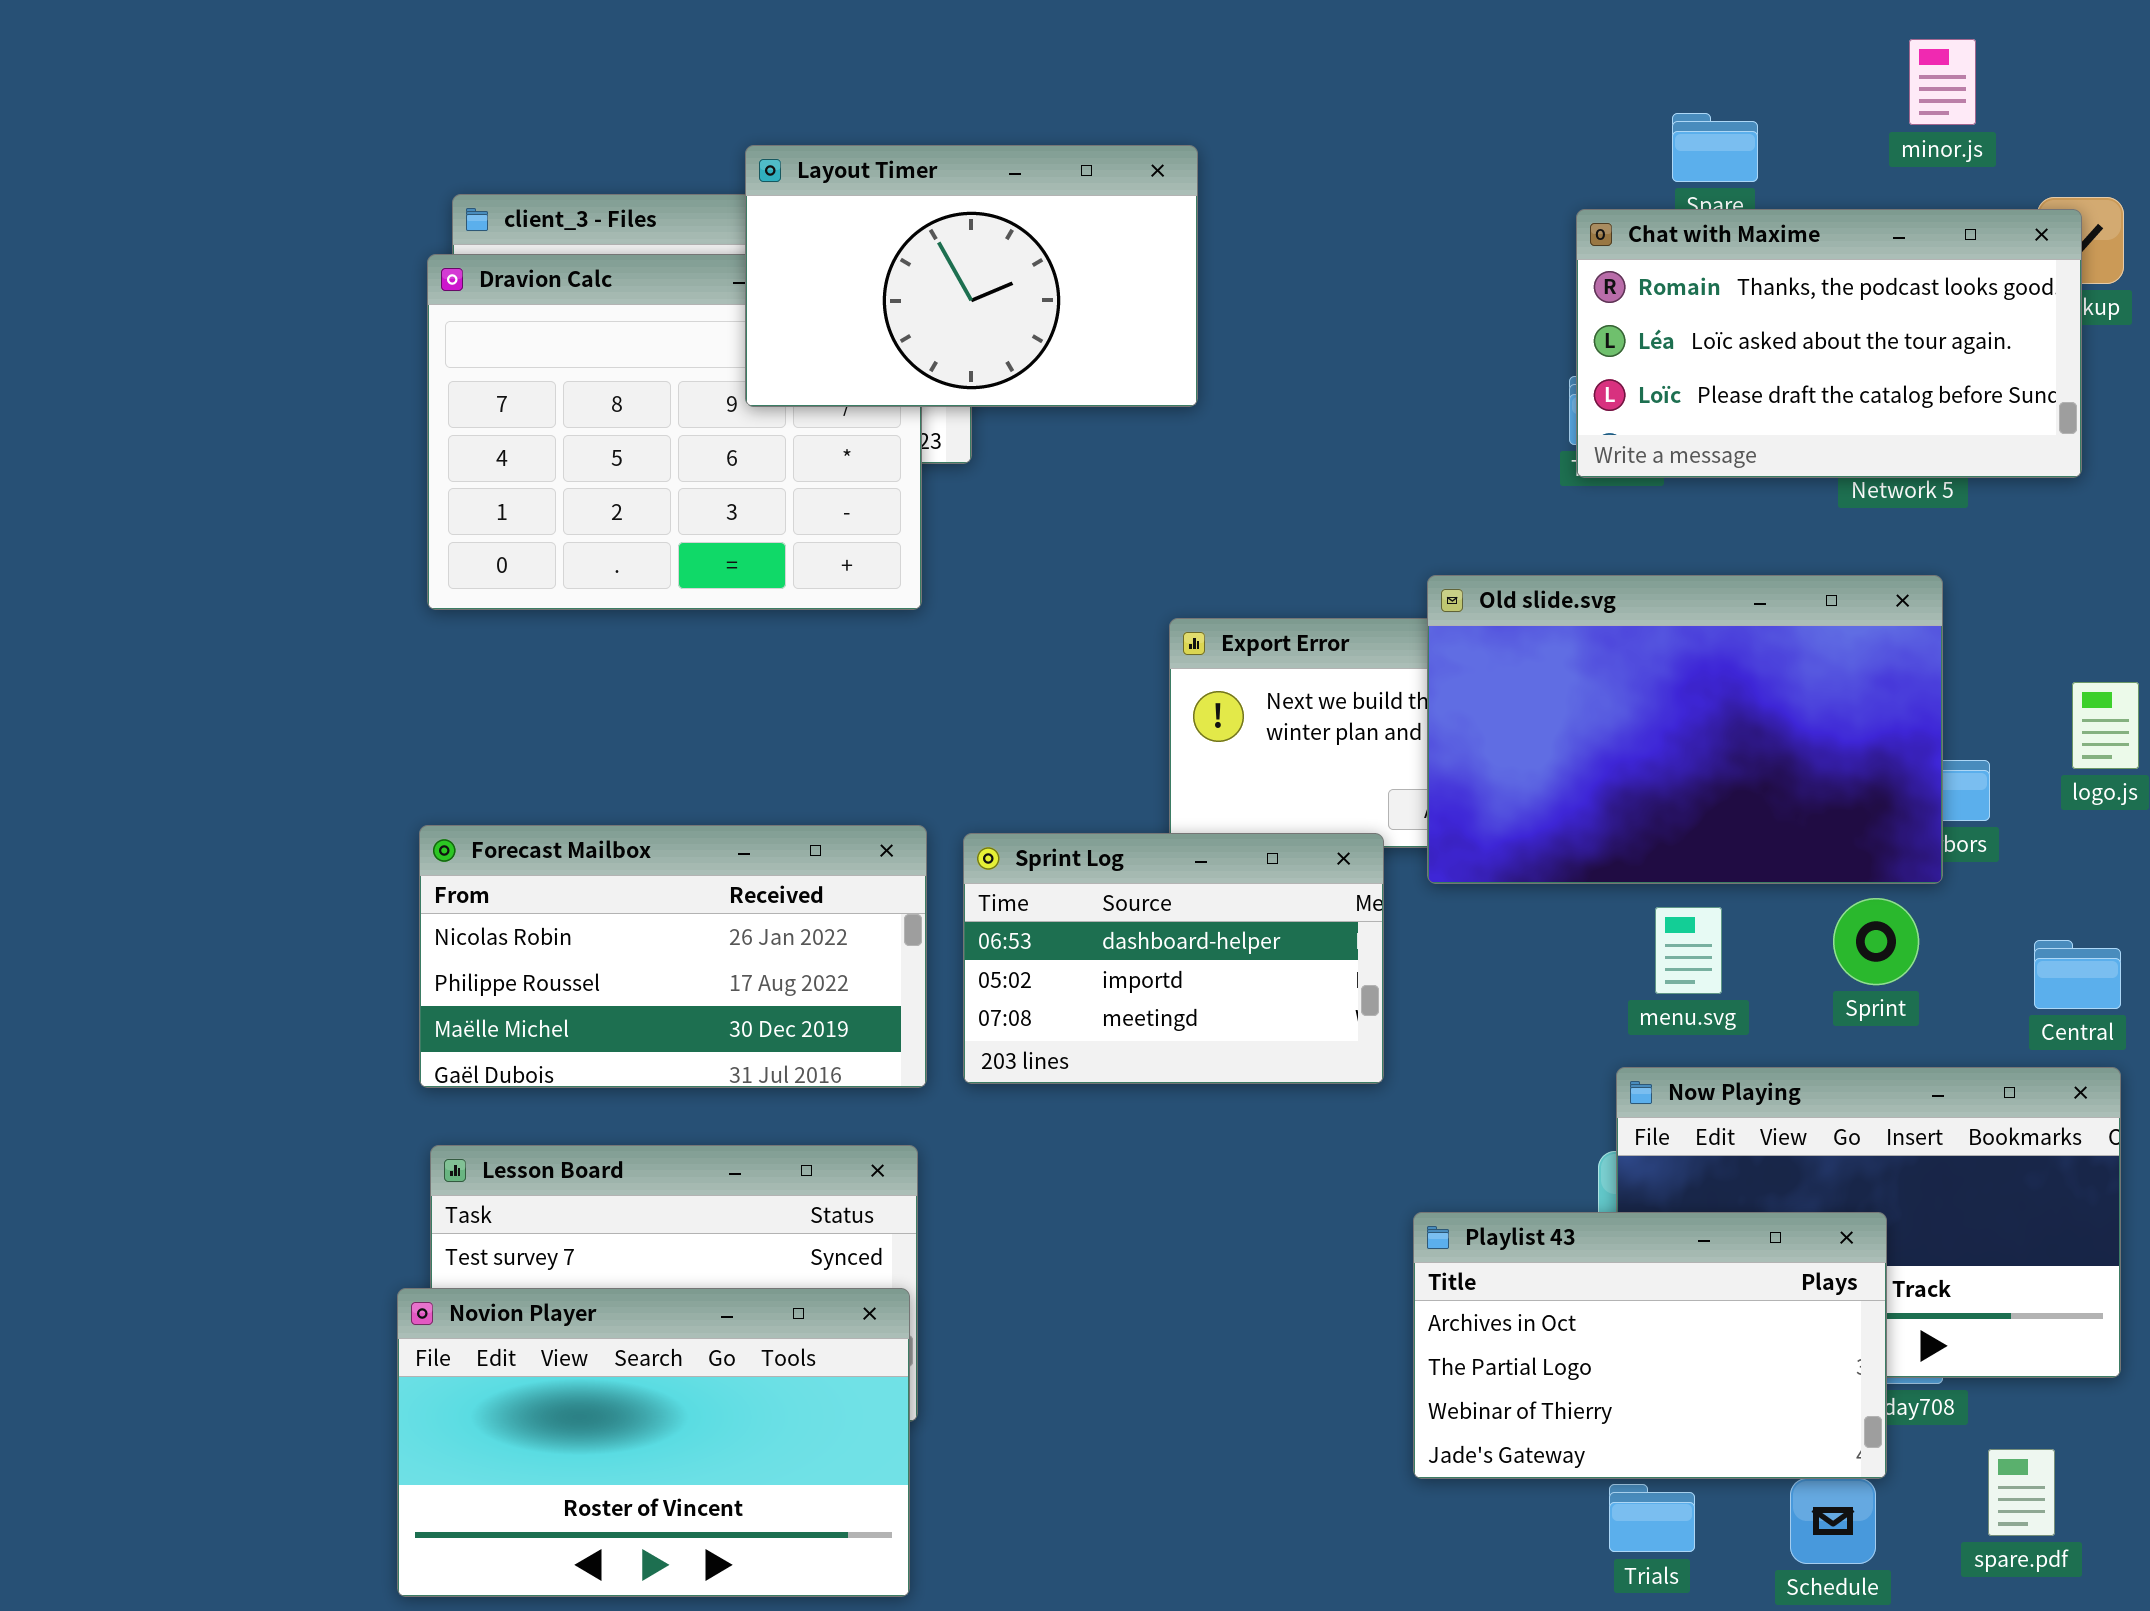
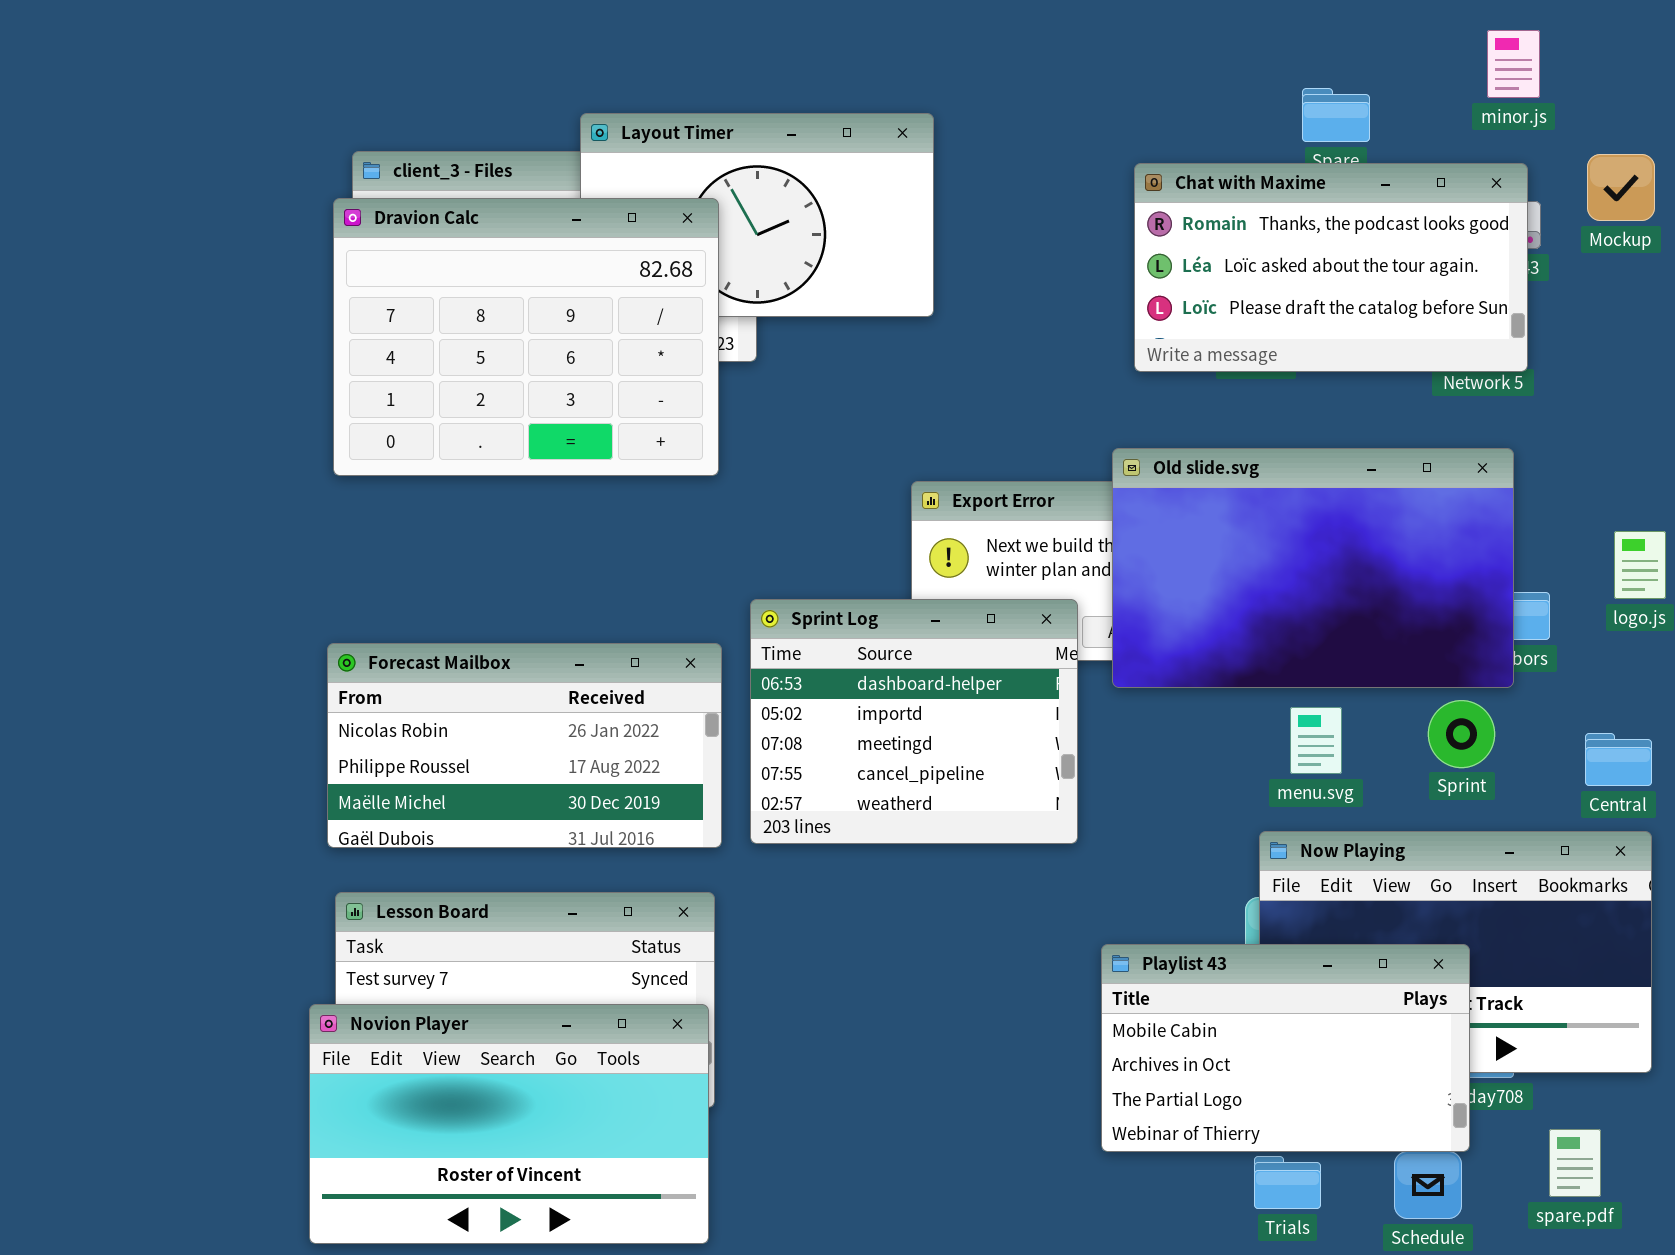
Chat with Maxime: [1576,209,2082,478] -> [1134,163,1528,372], moved
Dravion Calc: [427,254,922,610] -> [333,198,719,476], raised
Sprint Log: [963,833,1384,1084] -> [750,599,1078,844], resized
Playlist 43: [1413,1212,1887,1479] -> [1101,944,1470,1152], scrolled up 1 row

